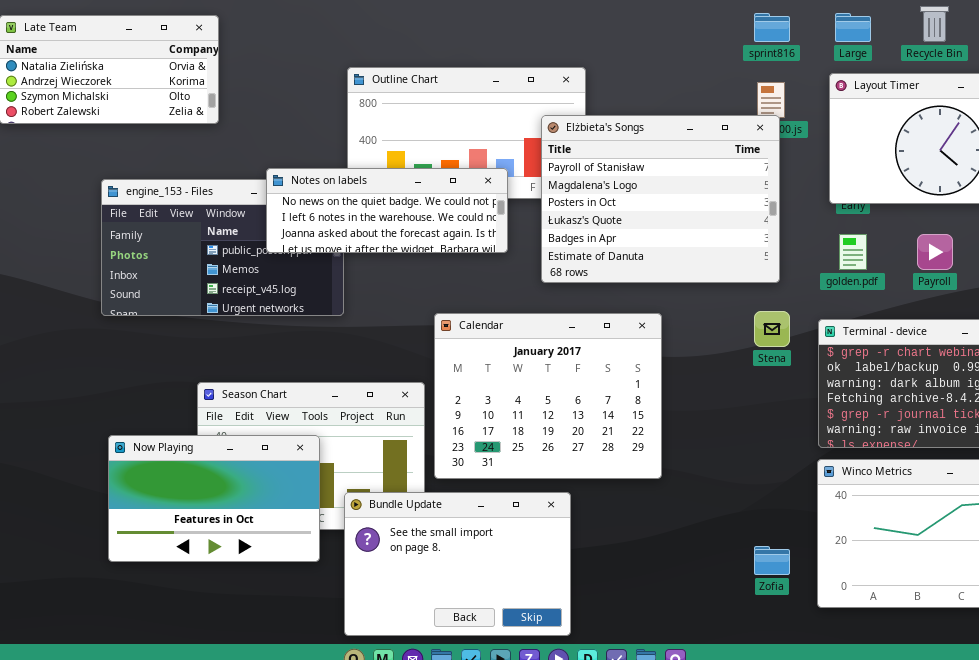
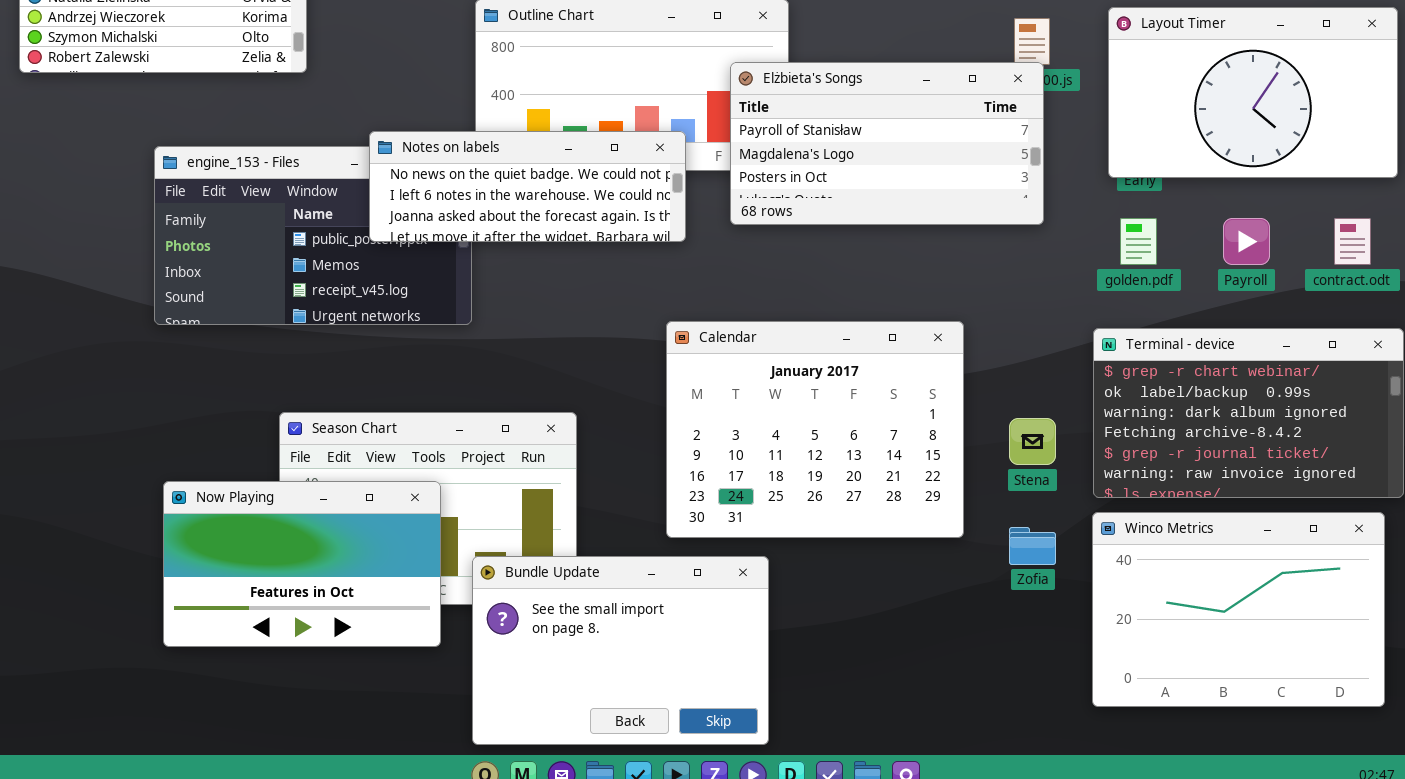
Elżbieta's Songs: [541,115,780,283] -> [730,62,1044,225], resized
Stena: [754,311,790,347] -> [1009,418,1056,465], moved
Calendar: [434,313,662,479] -> [666,321,964,538], moved
Zofia: [754,546,790,575] -> [1009,527,1056,565], moved

